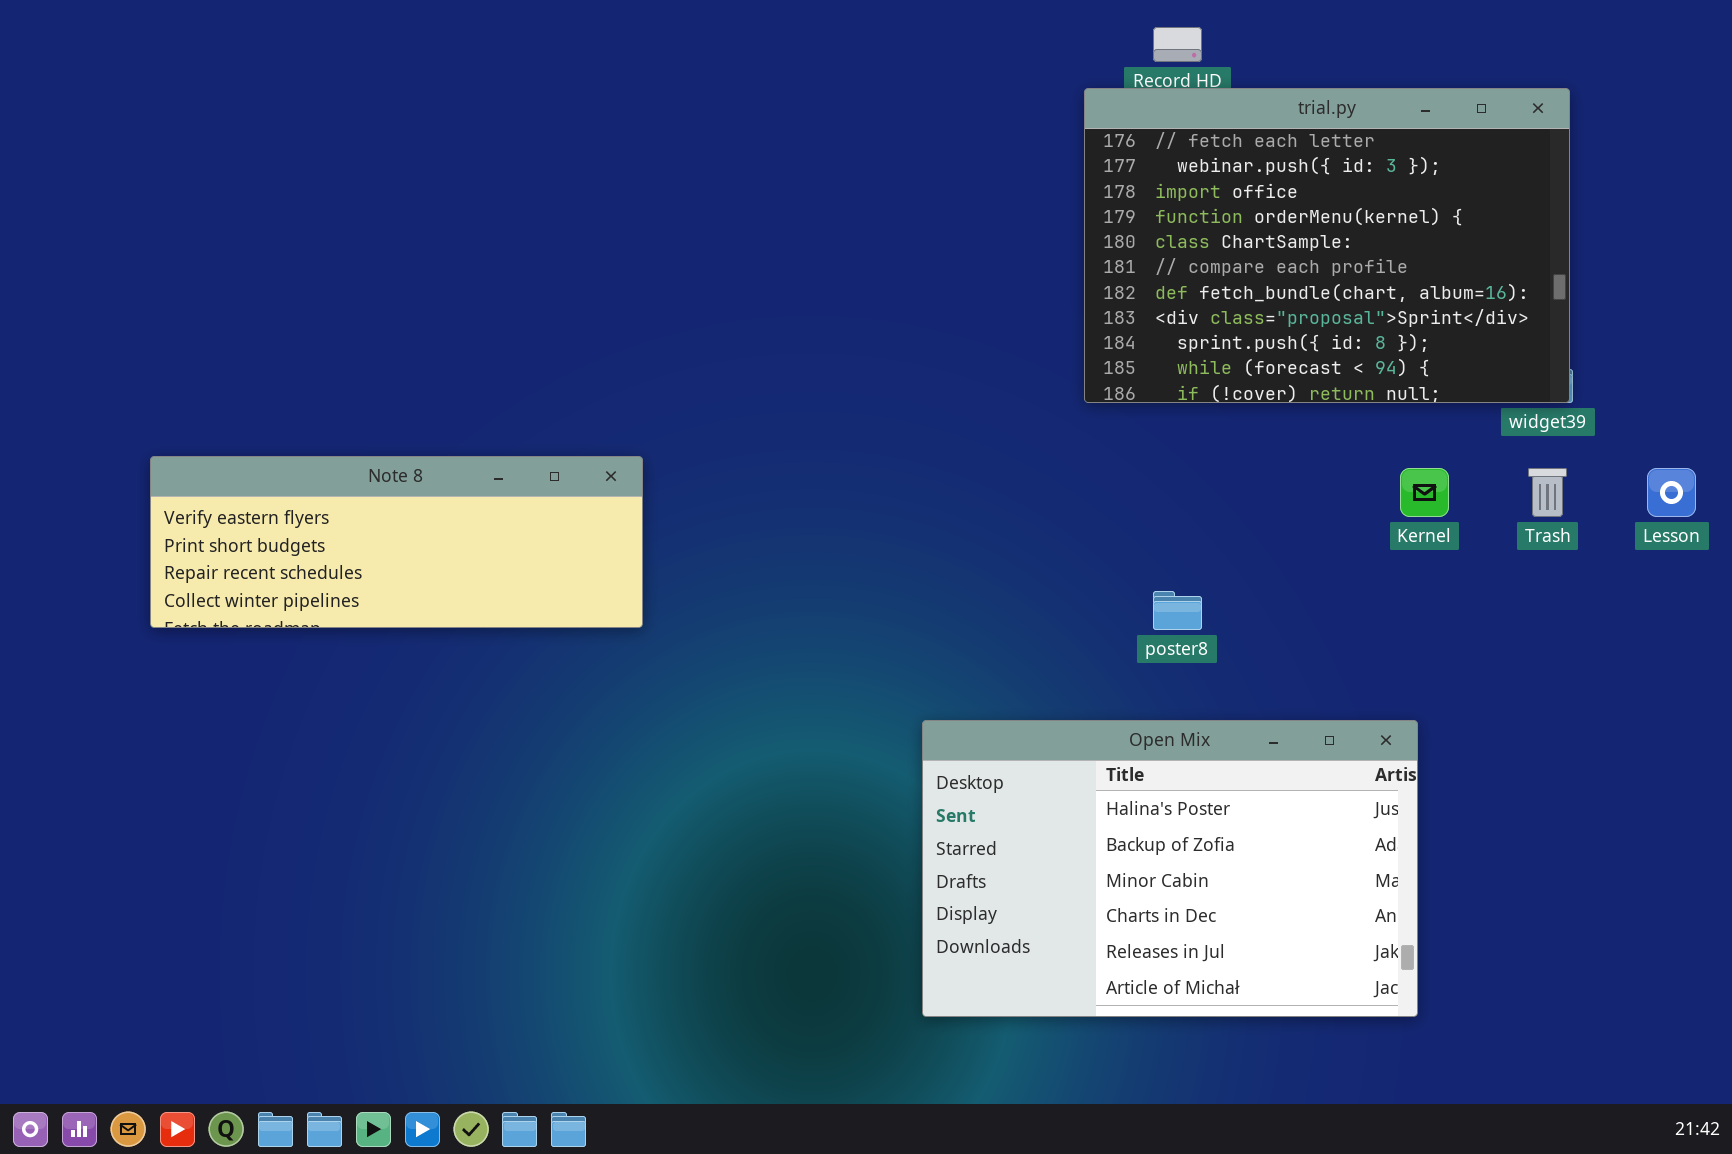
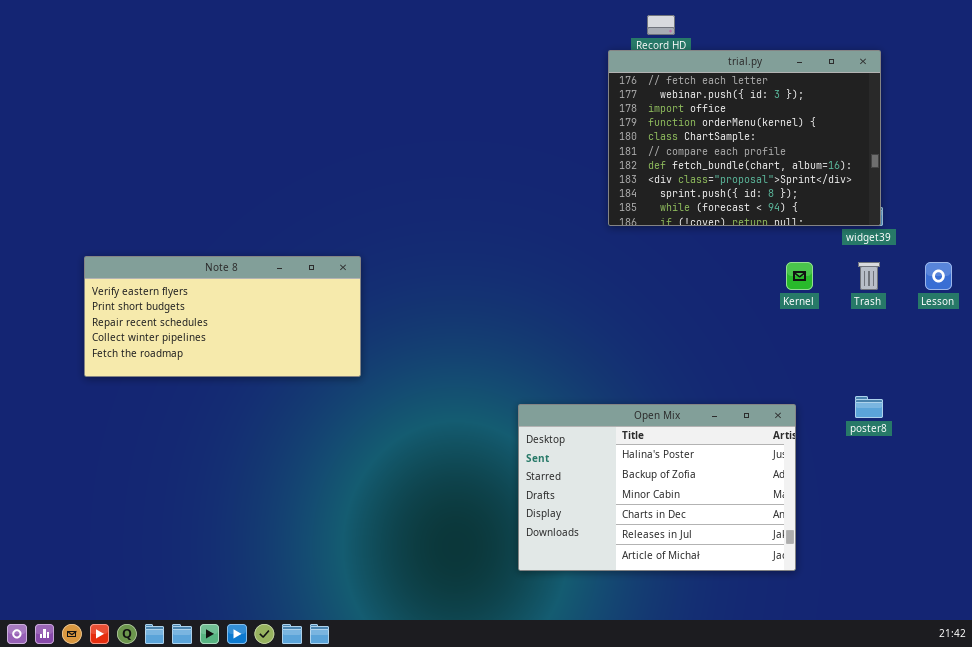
Note 8: [150,456,643,628] -> [84,256,361,377], resized
poster8: [1153,591,1202,630] -> [855,396,883,418], moved

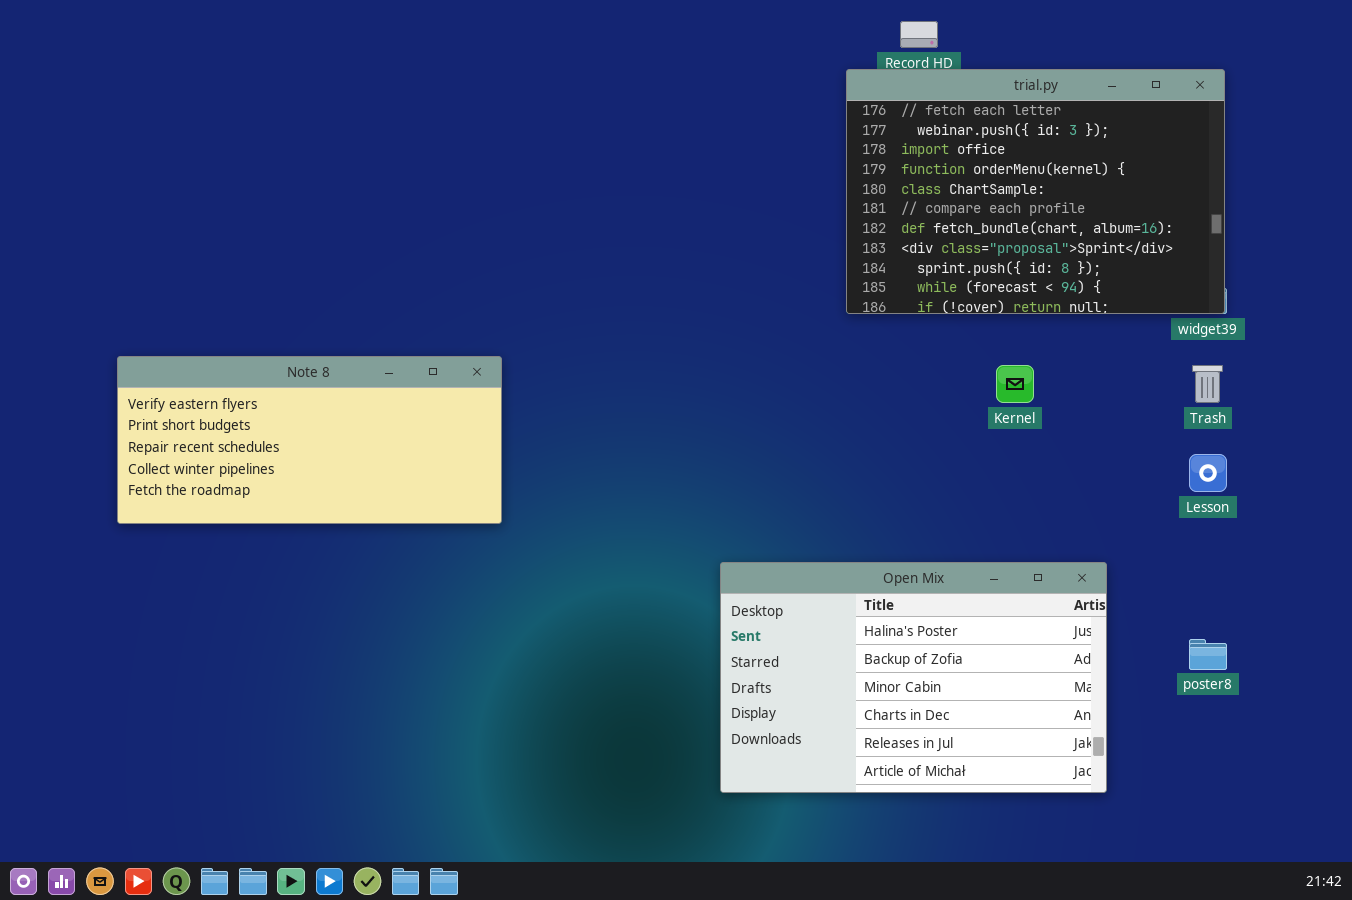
Kernel: [786,262,813,290] -> [996,365,1034,403], moved
Lesson: [925,262,952,290] -> [1189,454,1227,492], moved
poster8: [855,396,883,418] -> [1189,639,1227,670], moved

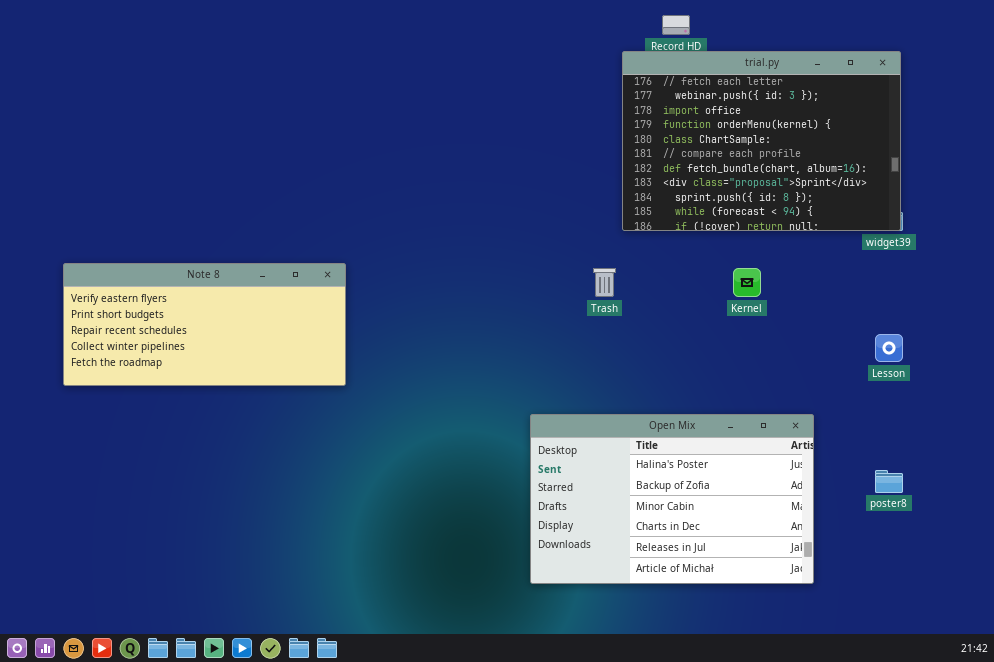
Note 8: [117,356,502,524] -> [63,263,346,386], moved
Trash: [1192,365,1223,403] -> [593,268,616,297], moved

